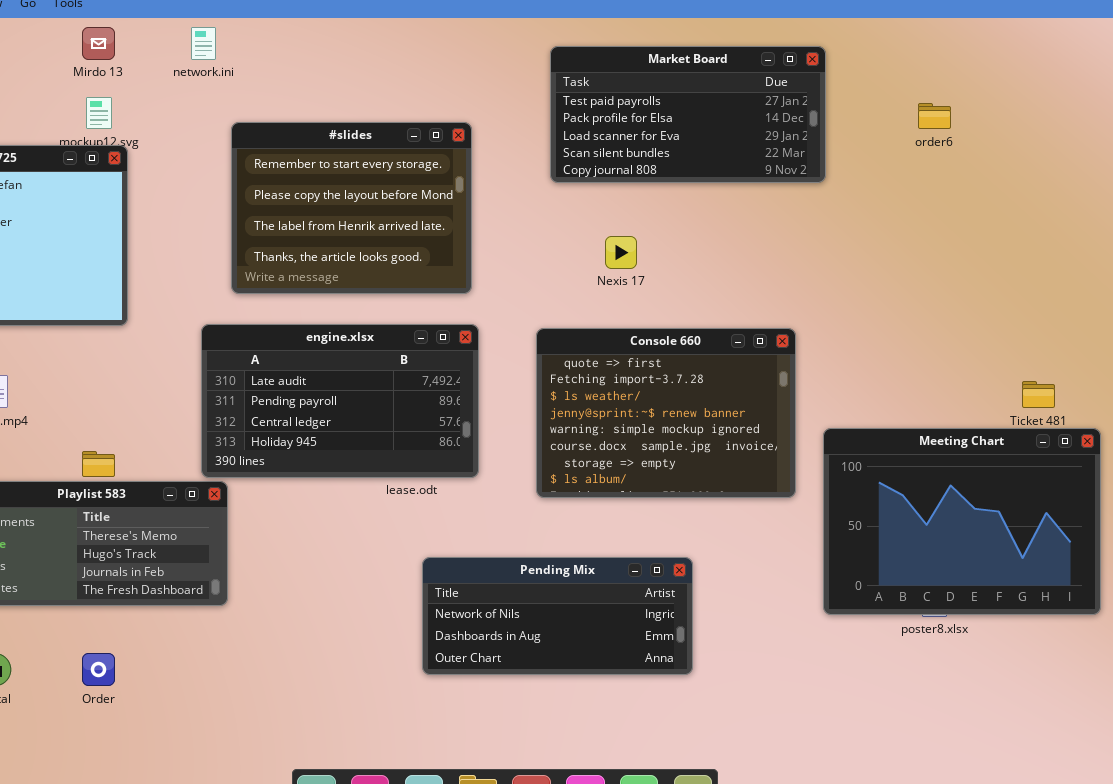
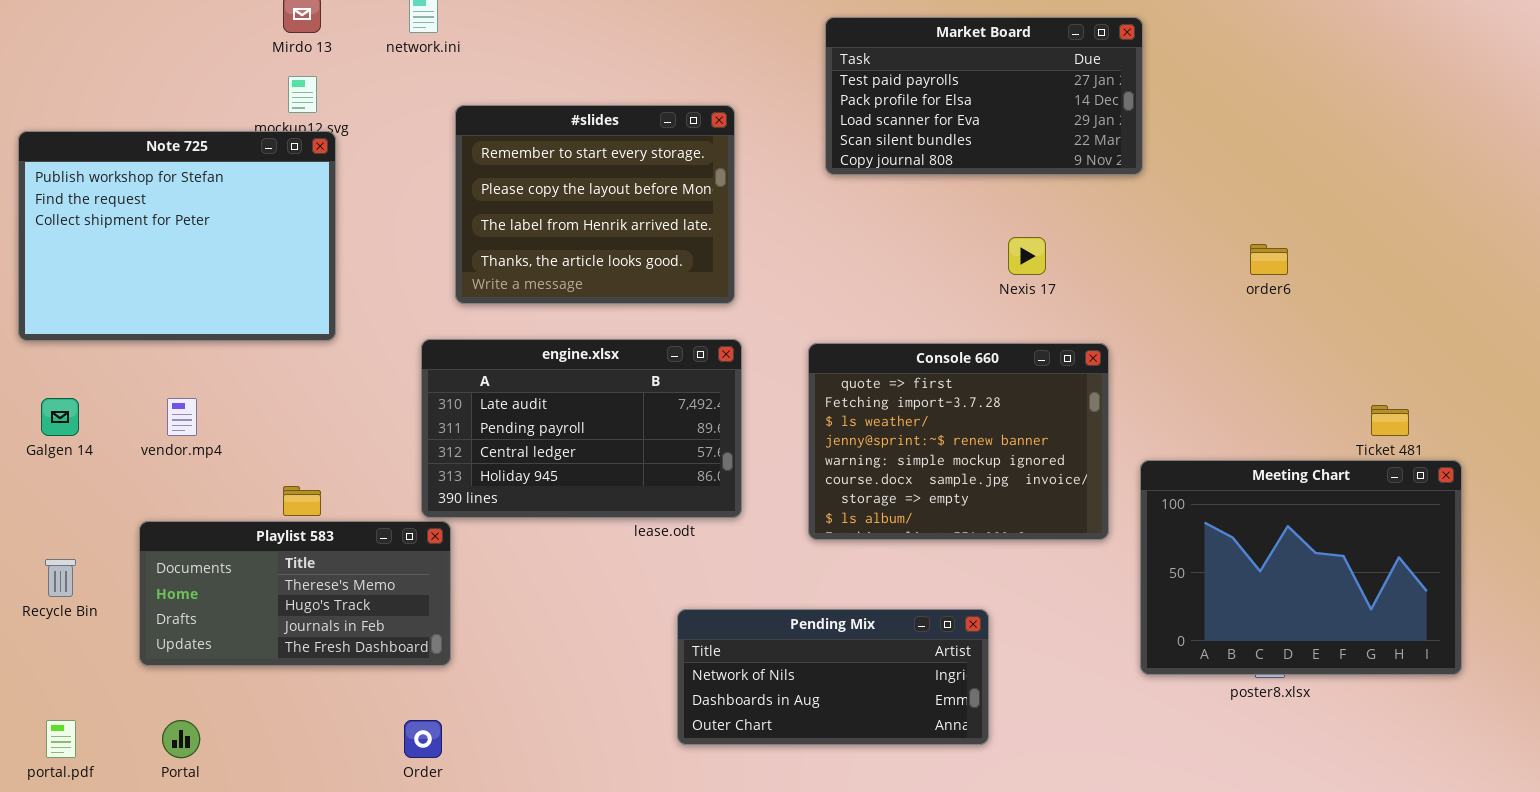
order6: [918,103,951,129] -> [1250,244,1288,275], moved
Nexis 17: [605,236,637,269] -> [1008,237,1046,275], moved
Order: [82,653,115,686] -> [404,720,442,758], moved

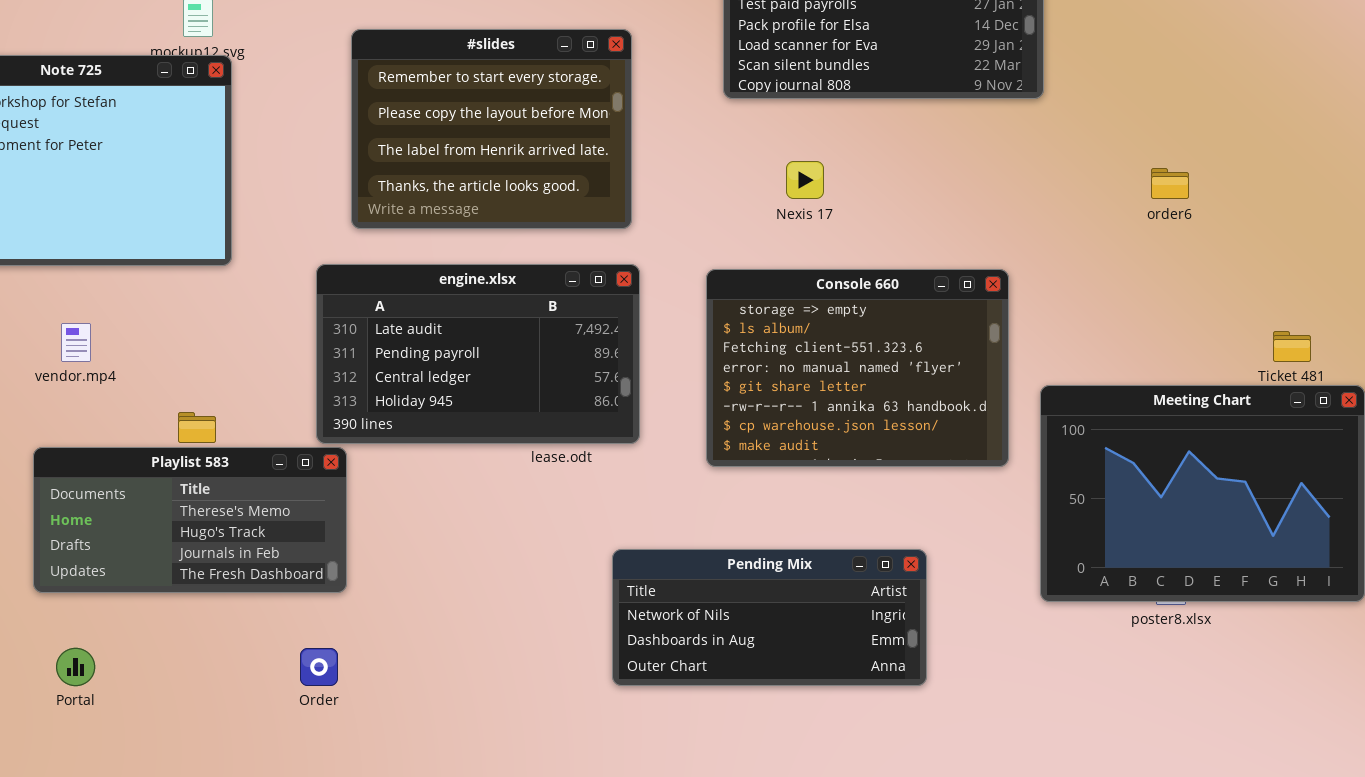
Nexis 17: [1008,237,1046,275] -> [786,161,824,199], moved
Console 660: [808,343,1109,540] -> [706,269,1009,467], scrolled down 6 rows
Pending Mix: [677,609,989,745] -> [612,549,927,686], moved

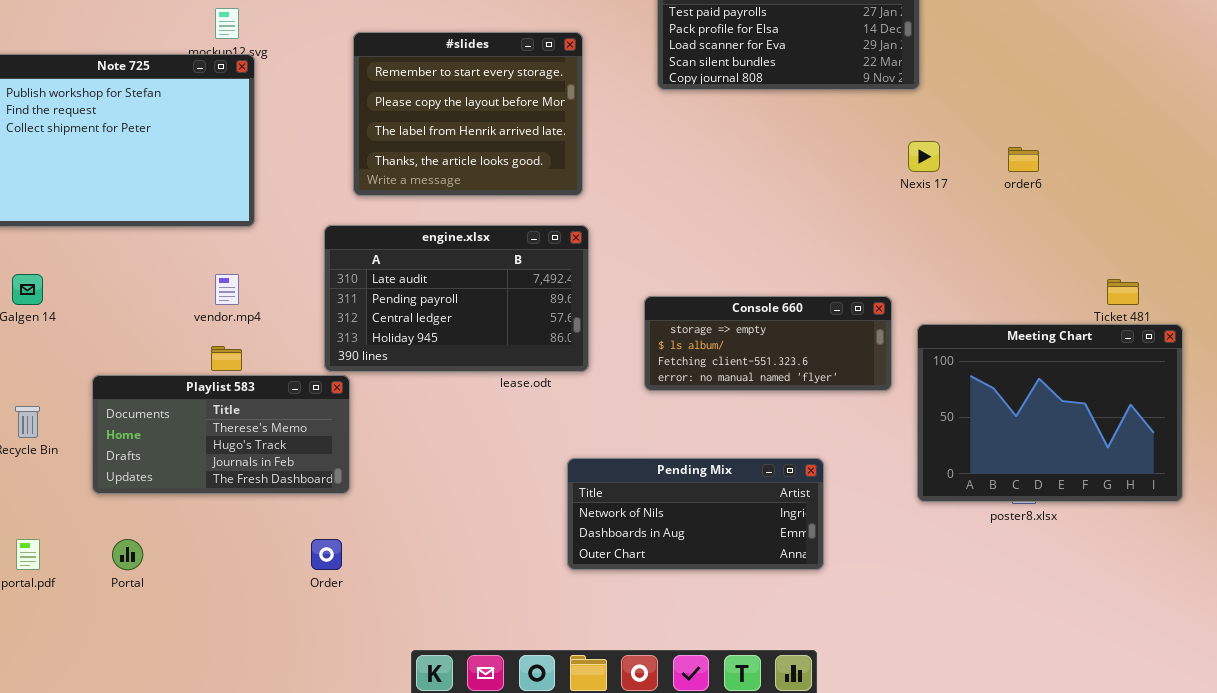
Nexis 17: [786,161,824,199] -> [908,141,940,172], moved
Console 660: [706,269,1009,467] -> [644,296,892,391], resized
vendor.mp4: [61,323,91,362] -> [215,274,239,305], moved

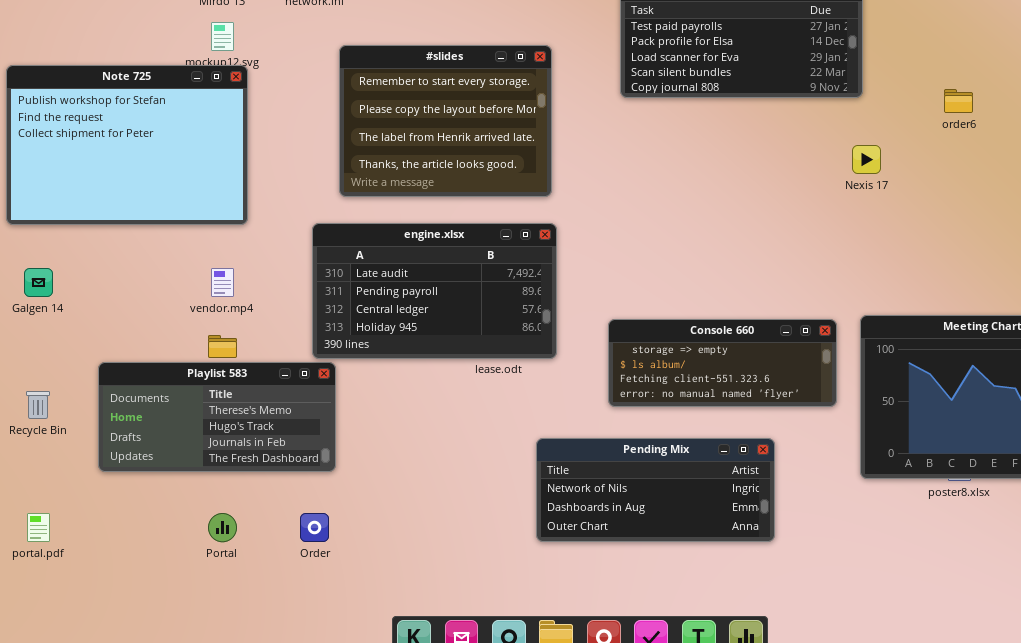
order6: [1008,147,1039,172] -> [944,89,973,113], moved
Console 660: [644,296,892,391] -> [608,319,837,407], moved
Portal: [112,539,143,570] -> [208,513,237,542], moved

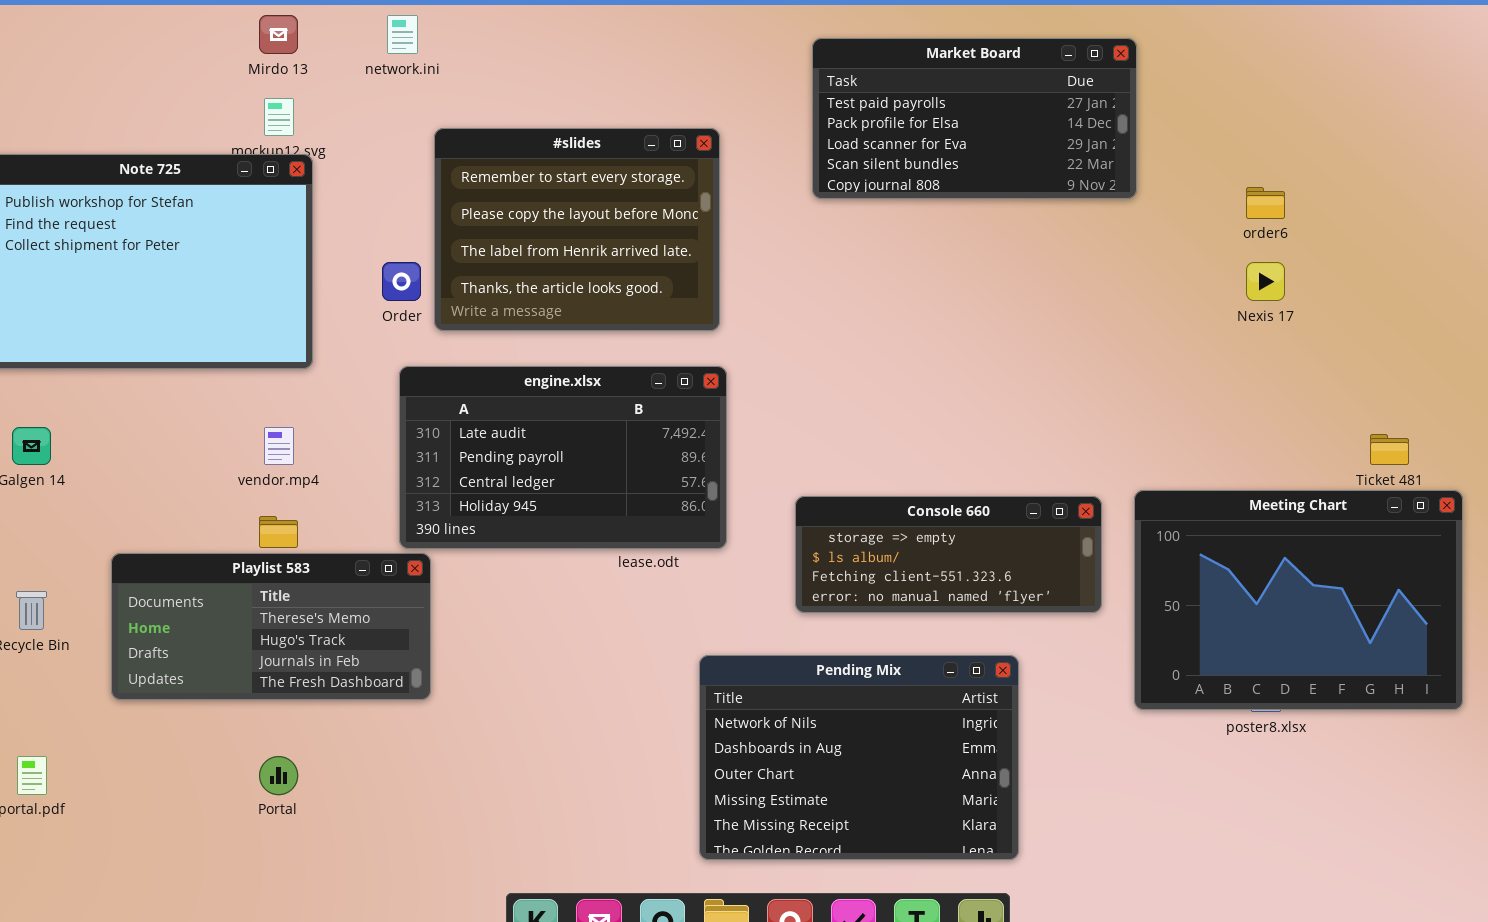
Nexis 17: [852,145,881,174] -> [1246,262,1285,301], moved
Pending Mix: [536,438,775,542] -> [699,655,1019,860], resized
Order: [300,513,329,542] -> [382,262,421,301], moved

